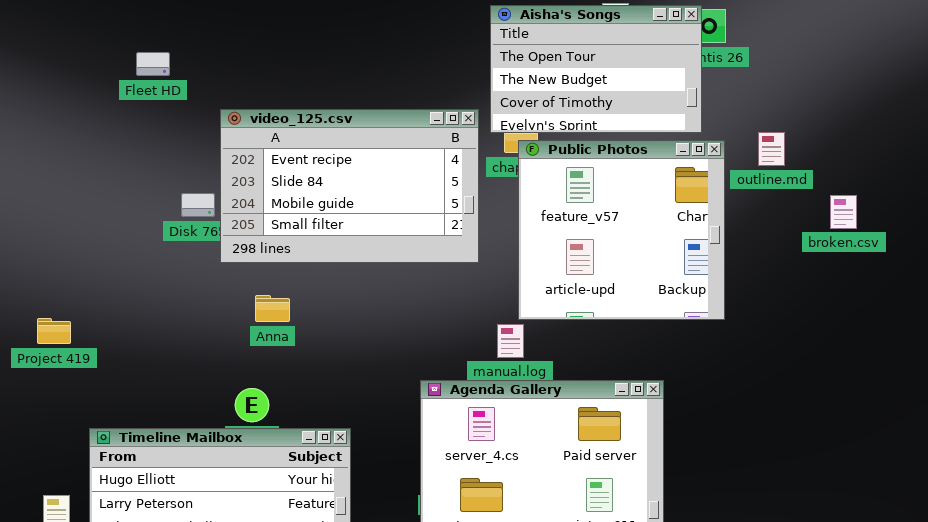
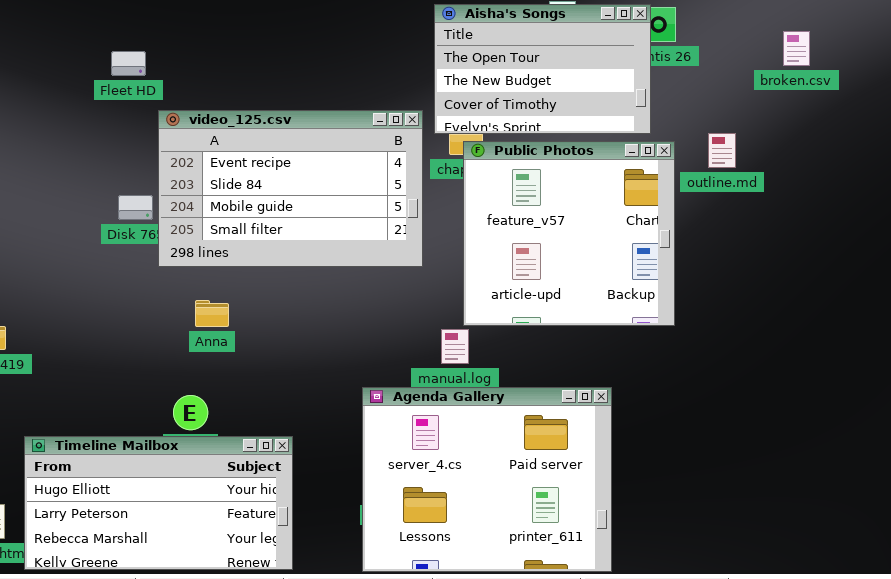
Fleet HD: [136,52,170,76] -> [111,51,146,76], moved
broken.csv: [830,195,857,229] -> [783,31,810,66], moved

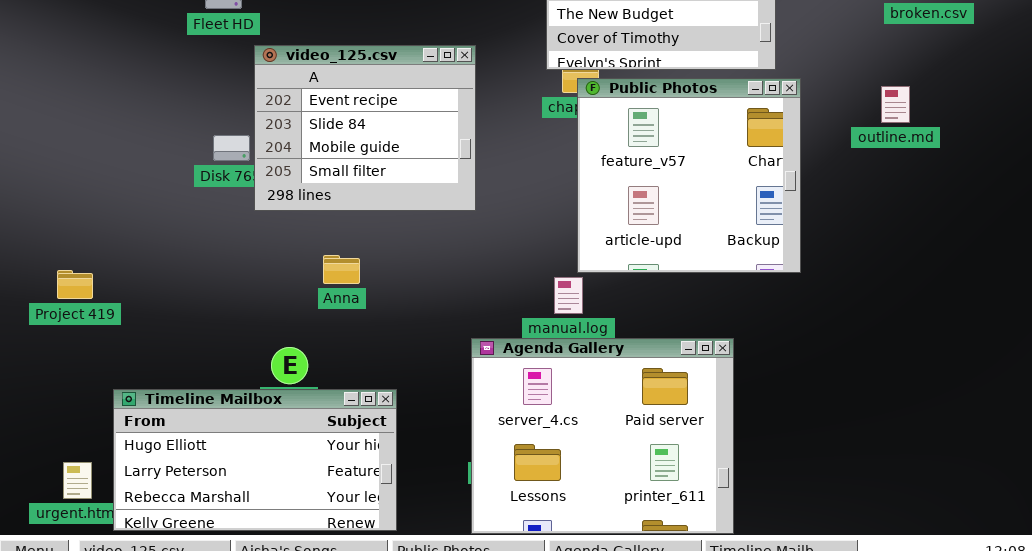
video_125.csv: [158,110,423,267] -> [254,45,476,211], resized
outline.md: [708,133,736,168] -> [881,86,910,123], moved
Anna: [195,300,229,327] -> [323,255,360,284], moved

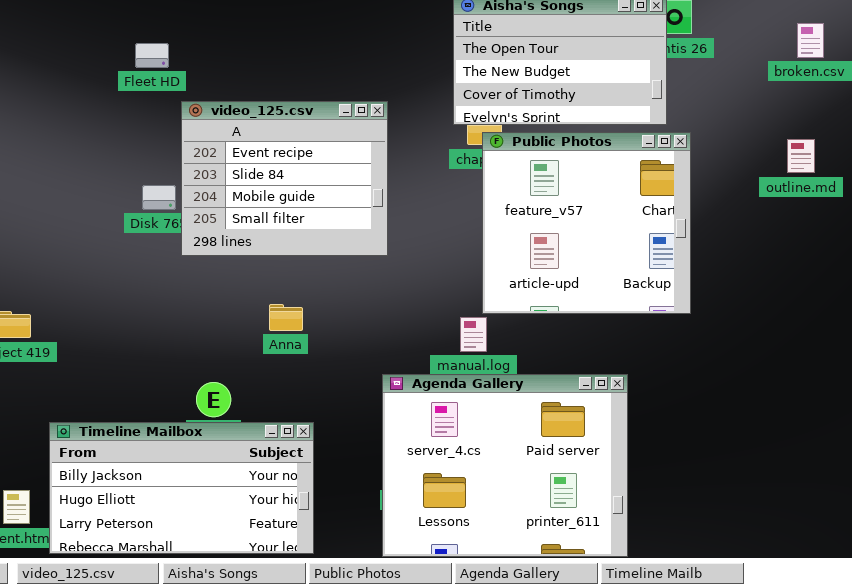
outline.md: [881,86,910,123] -> [787,139,815,173], moved
Anna: [323,255,360,284] -> [269,304,303,331], moved
Timeline Mailbox: [113,389,397,531] -> [49,422,314,554], scrolled up 1 row

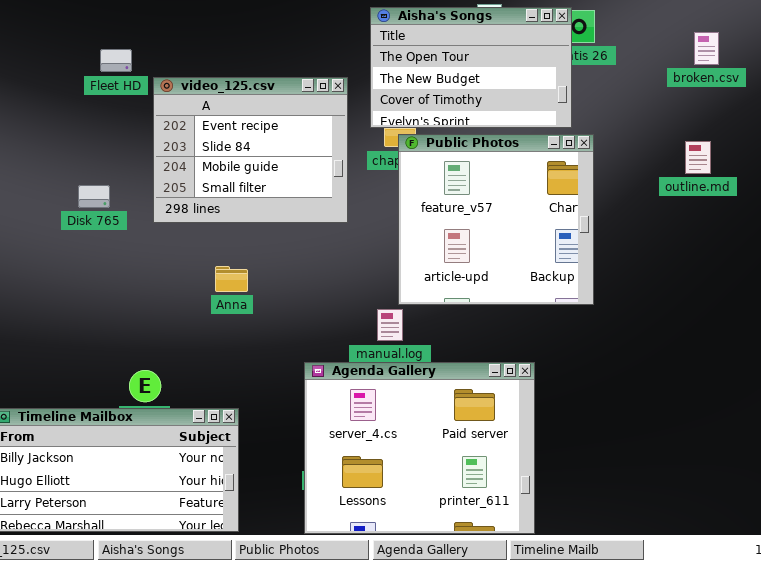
Fleet HD: [135,43,169,68] -> [100,49,132,72], moved
video_125.csv: [181,101,388,256] -> [153,77,348,223], moved
Anna: [269,304,303,331] -> [215,266,248,292], moved

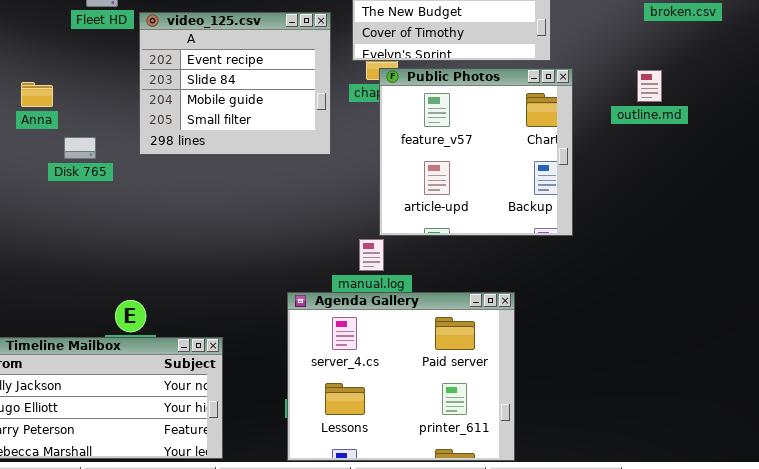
outline.md: [685,141,711,174] -> [637,70,662,102], moved
Disk 765: [78,185,110,208] -> [64,137,96,159], moved
Anna: [215,266,248,292] -> [21,82,53,107], moved

